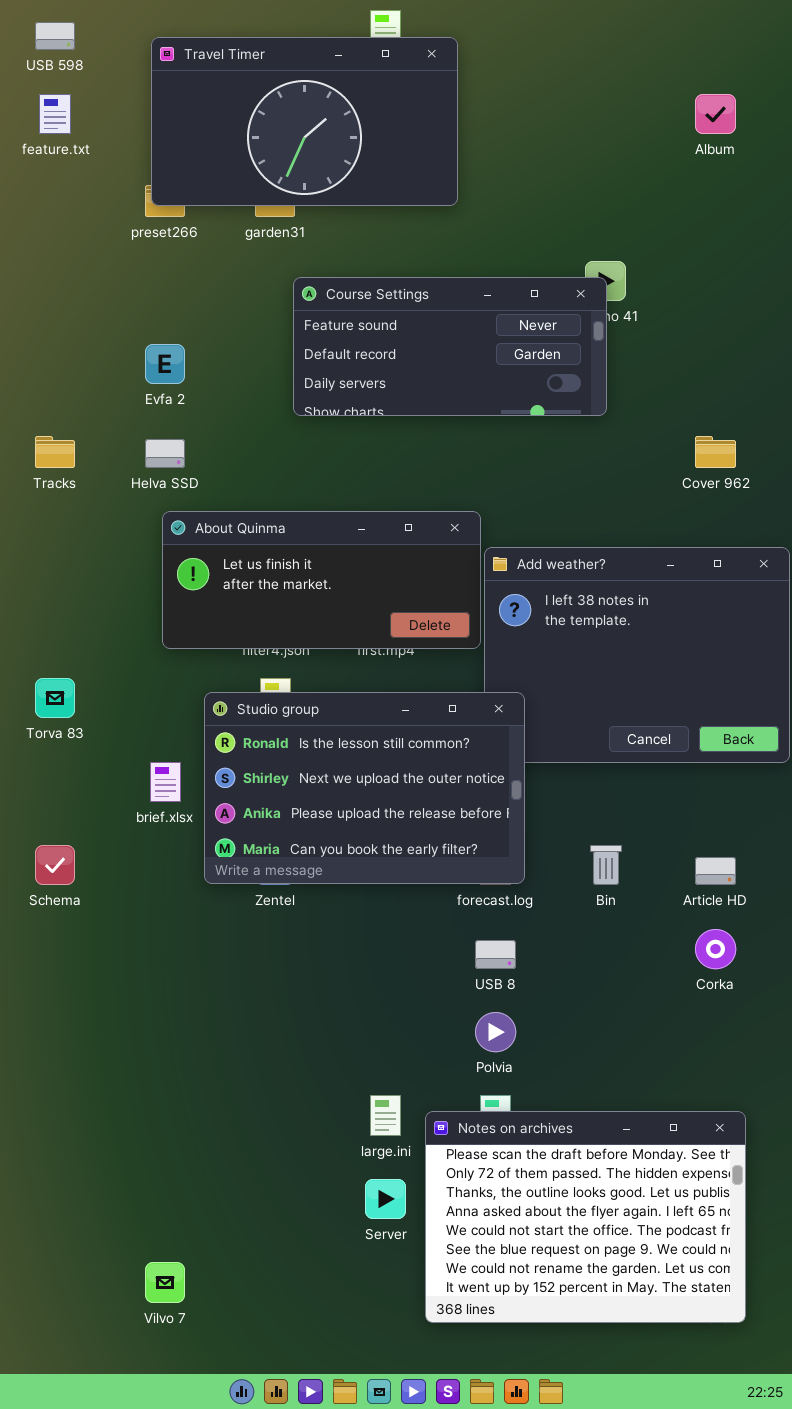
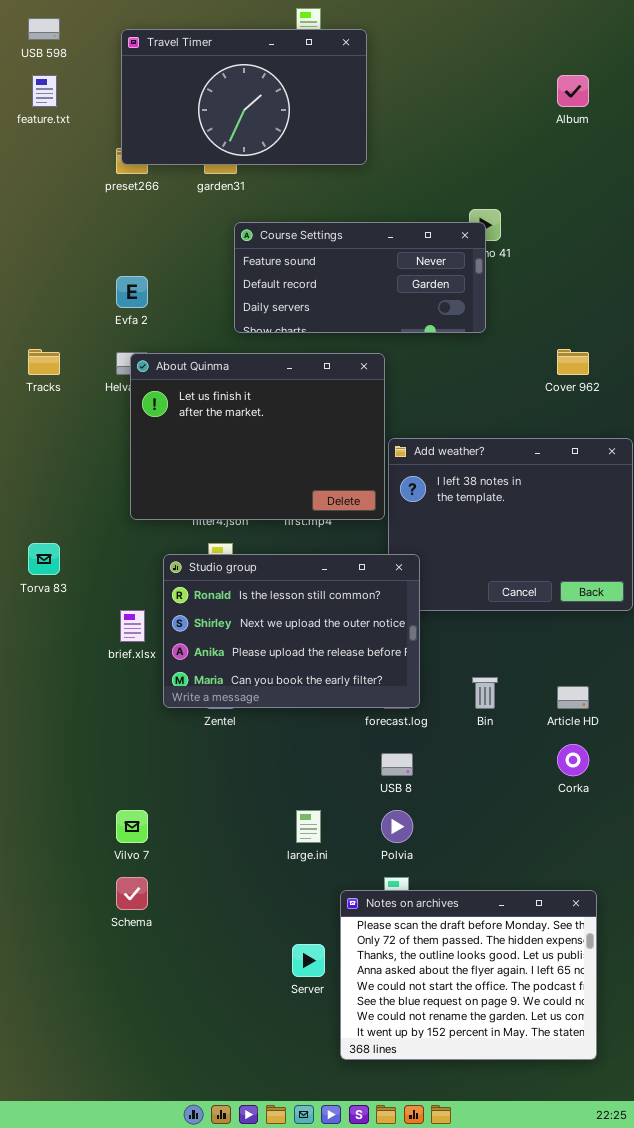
About Quinma: [162,511,481,649] -> [130,353,385,520], resized
Schema: [35,845,75,885] -> [116,877,148,910], moved
large.ini: [370,1095,401,1136] -> [296,810,321,843], moved
Vilvo 7: [145,1262,185,1303] -> [116,810,148,843], moved

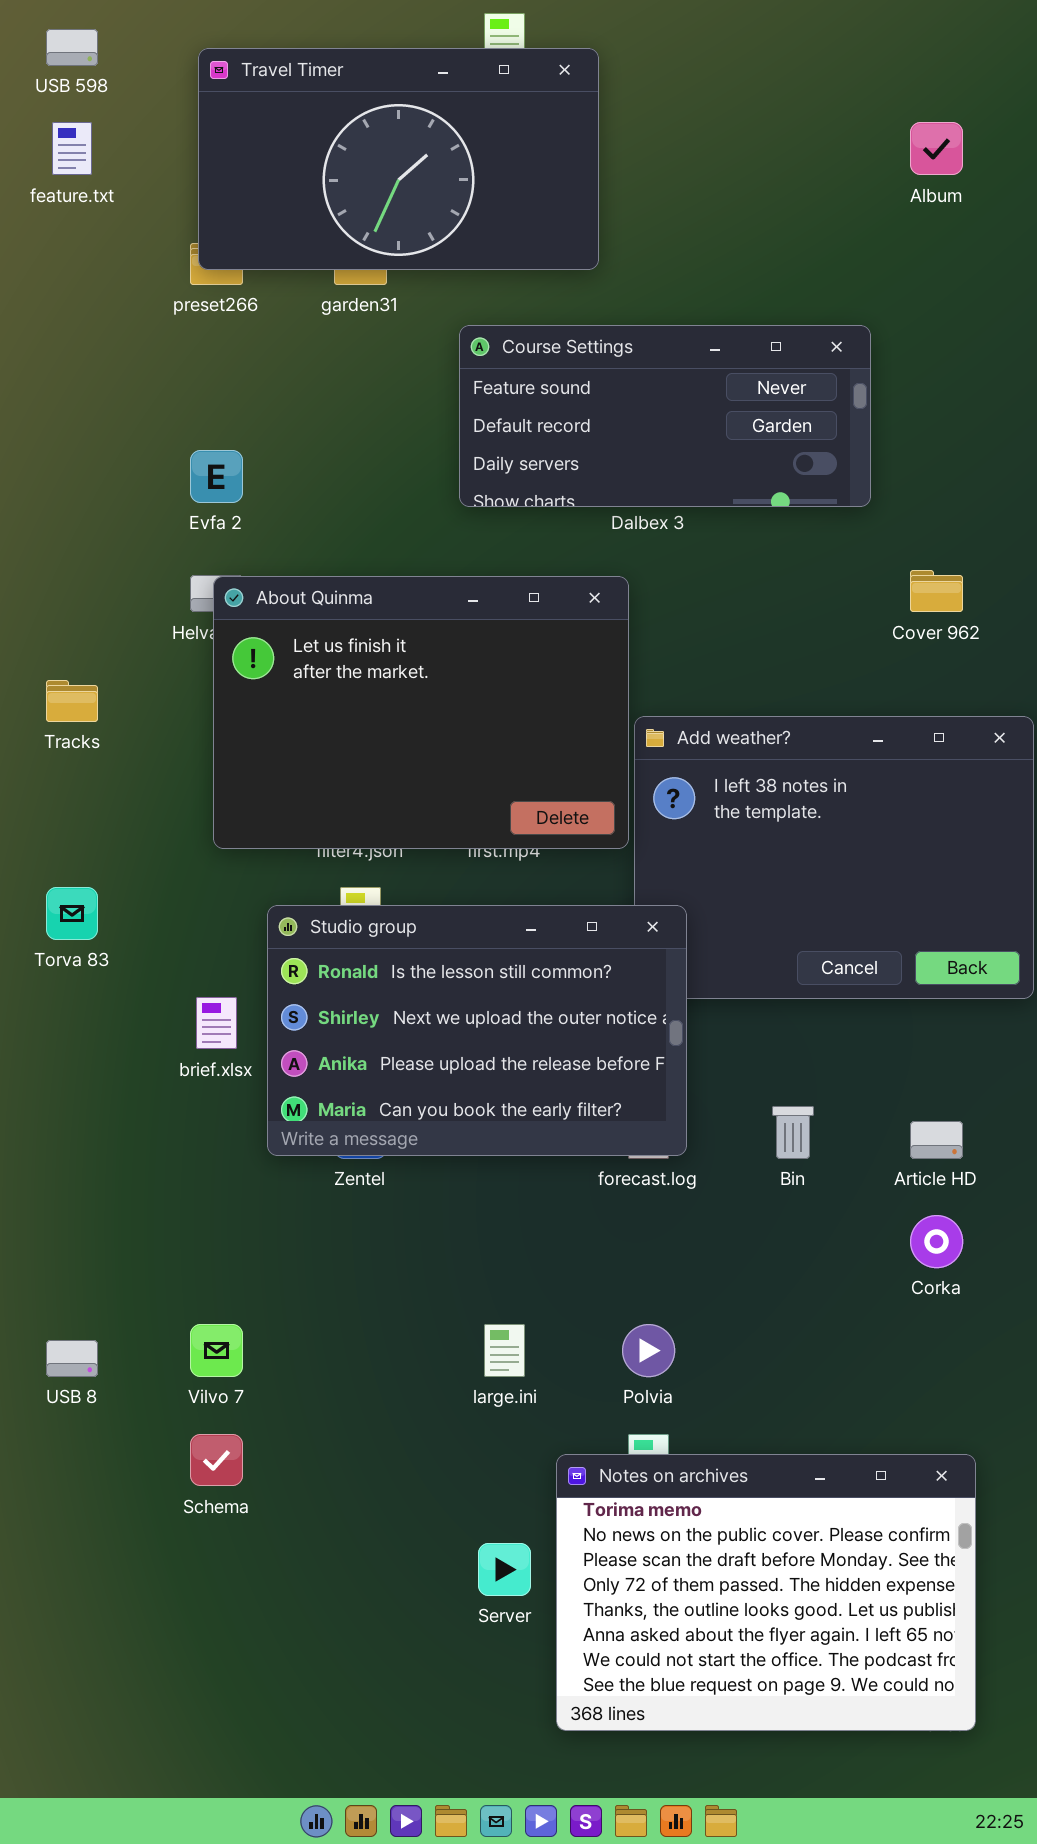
Course Settings: [234,222,486,333] -> [459,325,871,507], moved
Tracks: [28,349,60,375] -> [46,680,98,722], moved
USB 8: [381,753,413,776] -> [46,1340,98,1377], moved
Notes on archives: [340,890,597,1060] -> [556,1454,976,1731], scrolled up 2 rows

